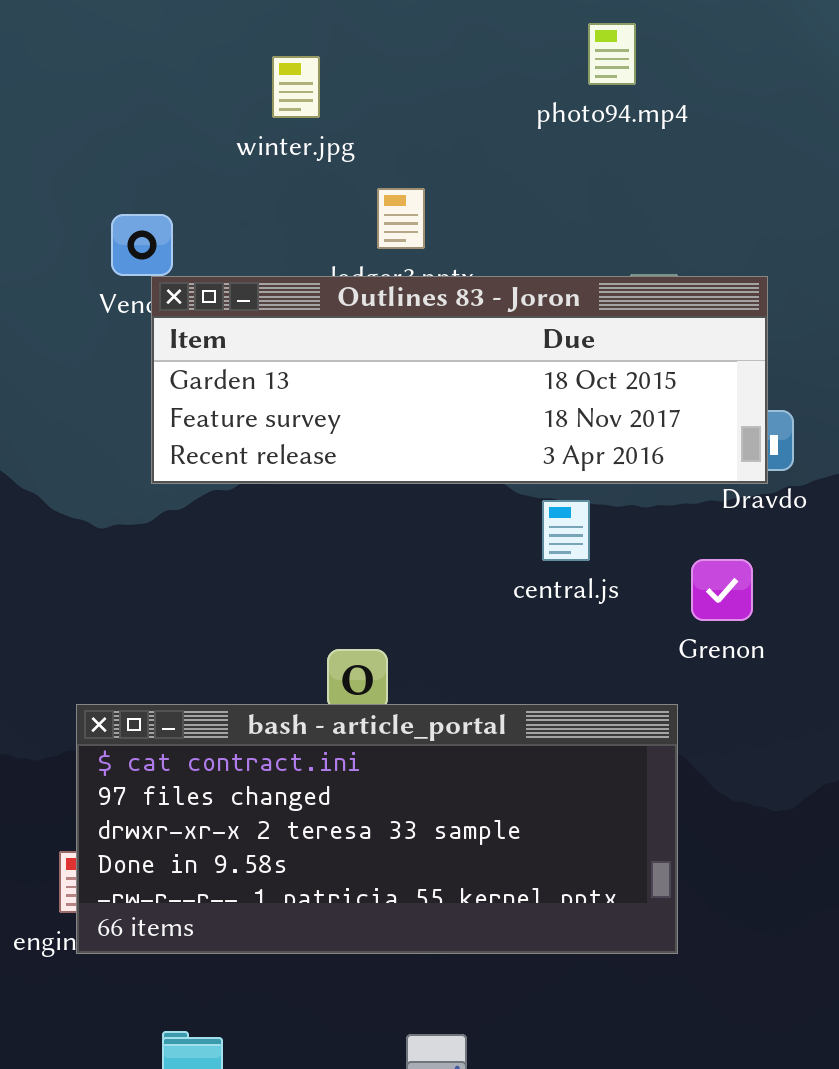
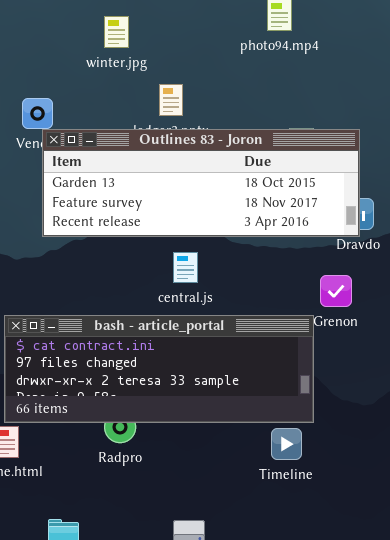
central.js: [542,500,590,561] -> [173,252,198,283], moved
bash - article_portal: [76,704,678,954] -> [4,315,314,423], moved, resized

